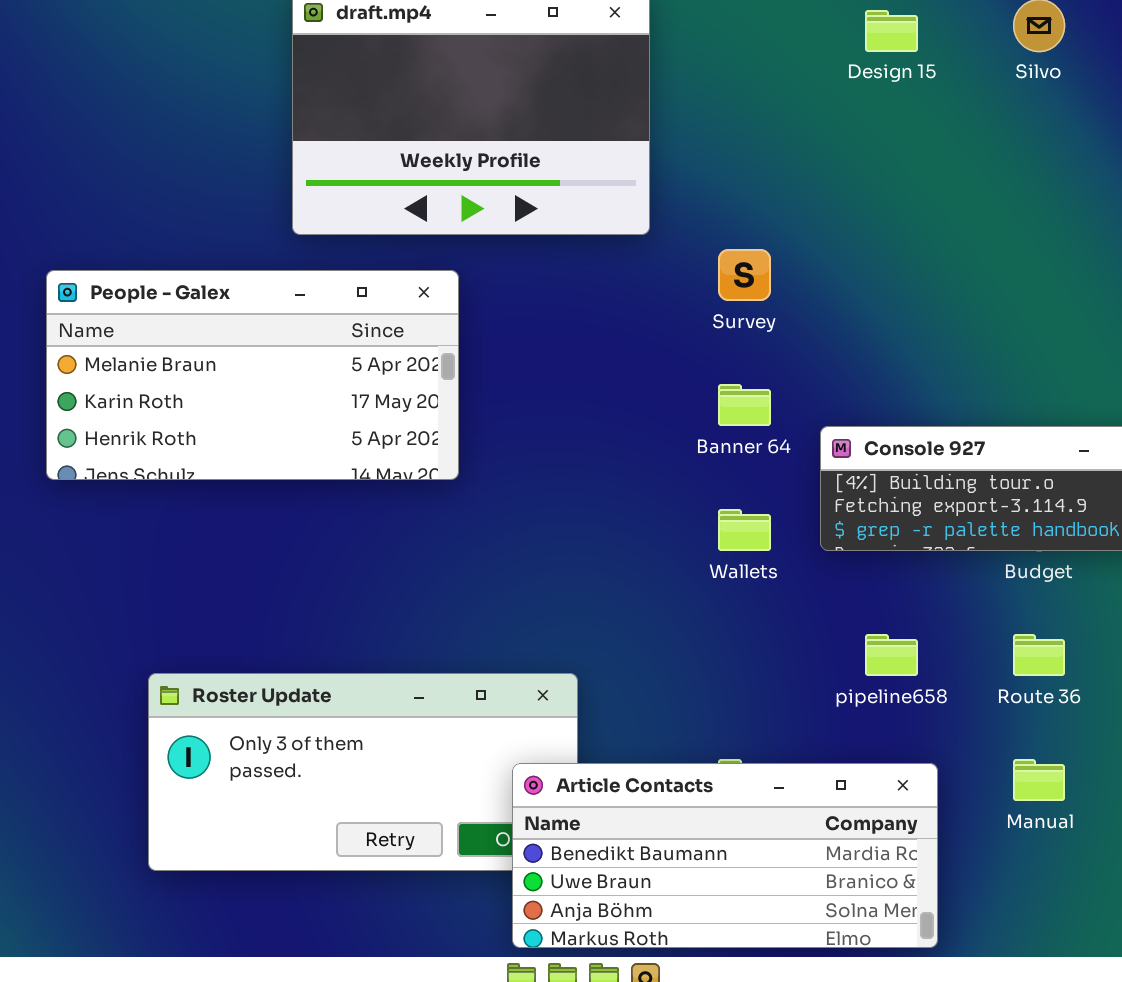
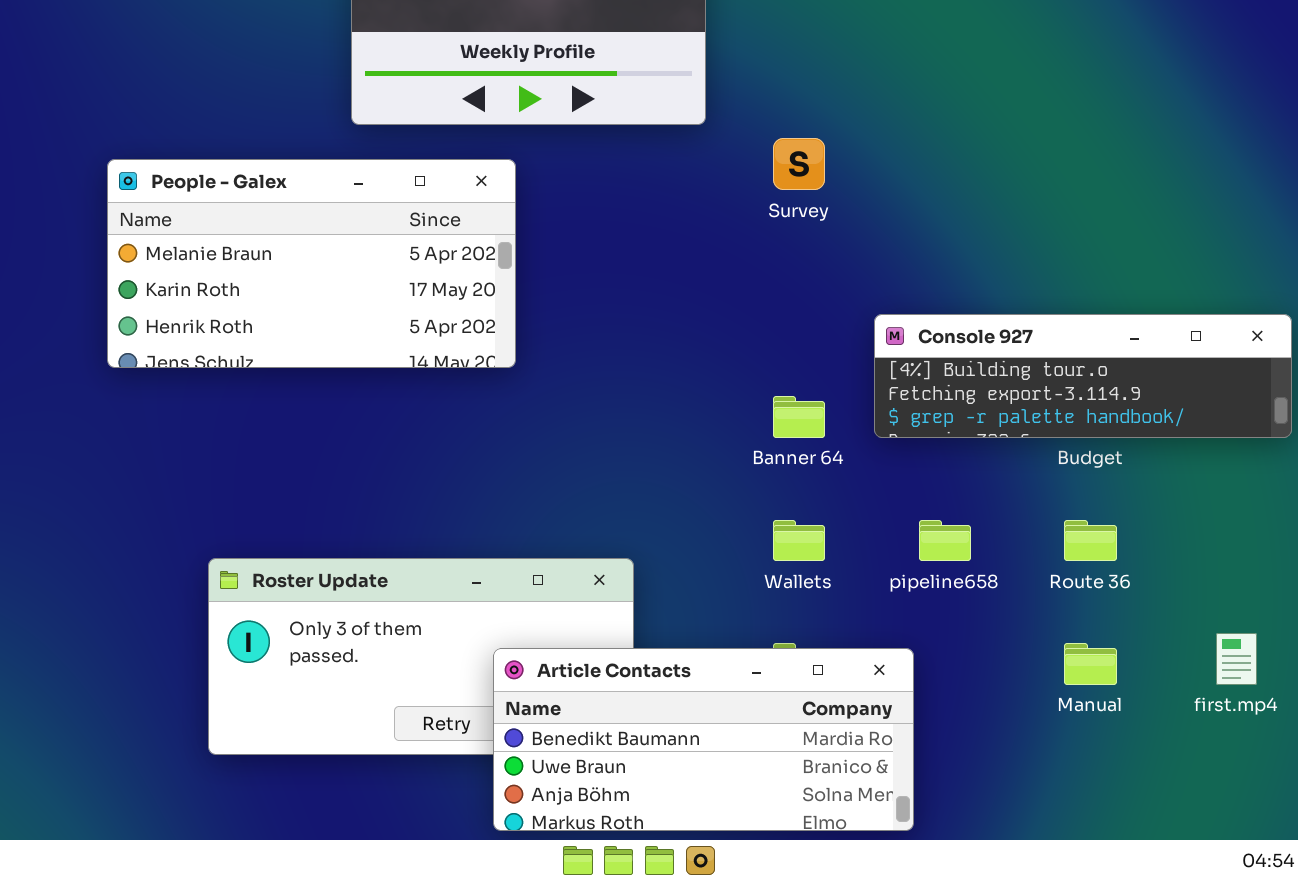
Banner 64: [718,384,771,426] -> [773,396,825,438], moved
Wallets: [718,509,771,551] -> [773,520,825,561], moved
Article Contacts: [512,763,938,948] -> [493,648,914,831], moved

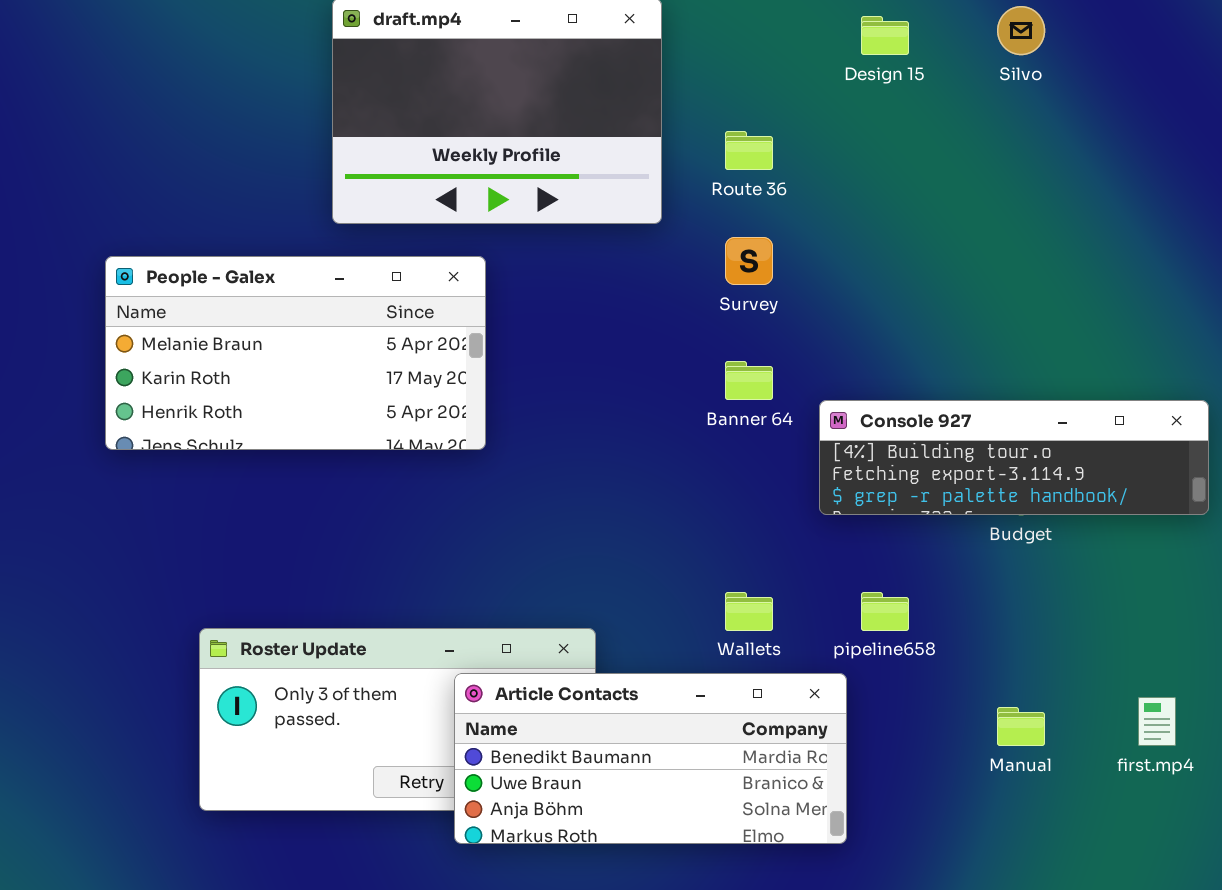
Banner 64: [773,396,825,438] -> [725,361,773,400], moved
Route 36: [1064,520,1117,561] -> [725,131,773,170], moved
Article Contacts: [493,648,914,831] -> [454,673,847,844], moved

